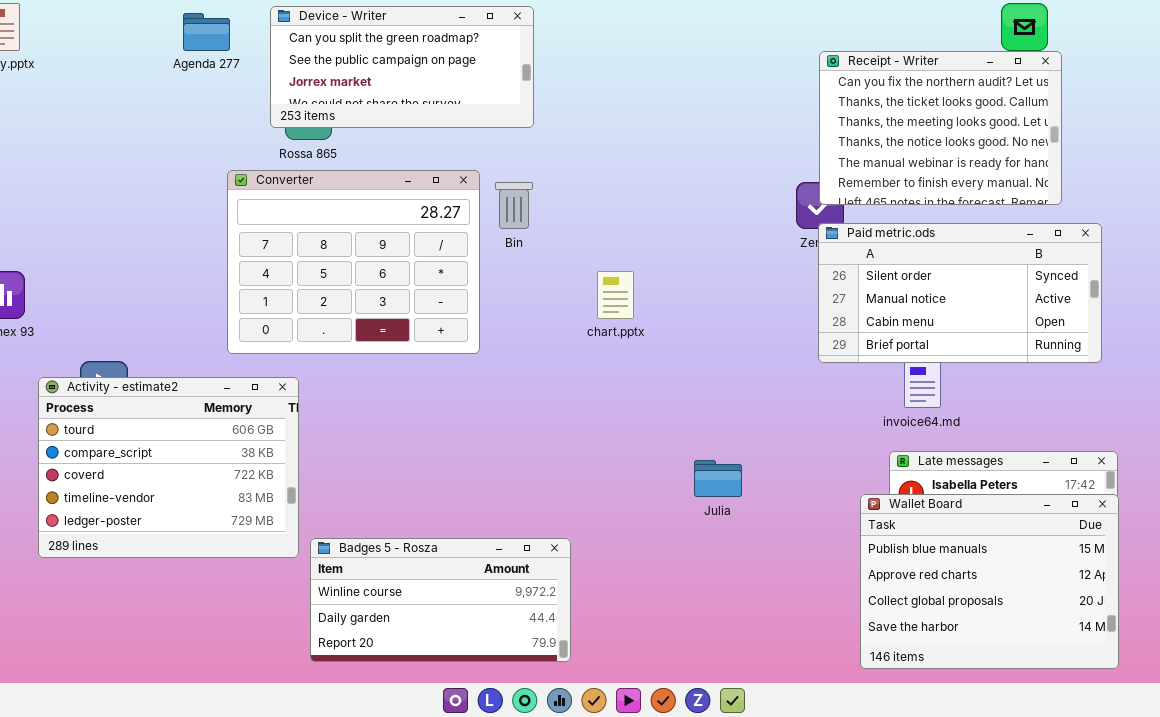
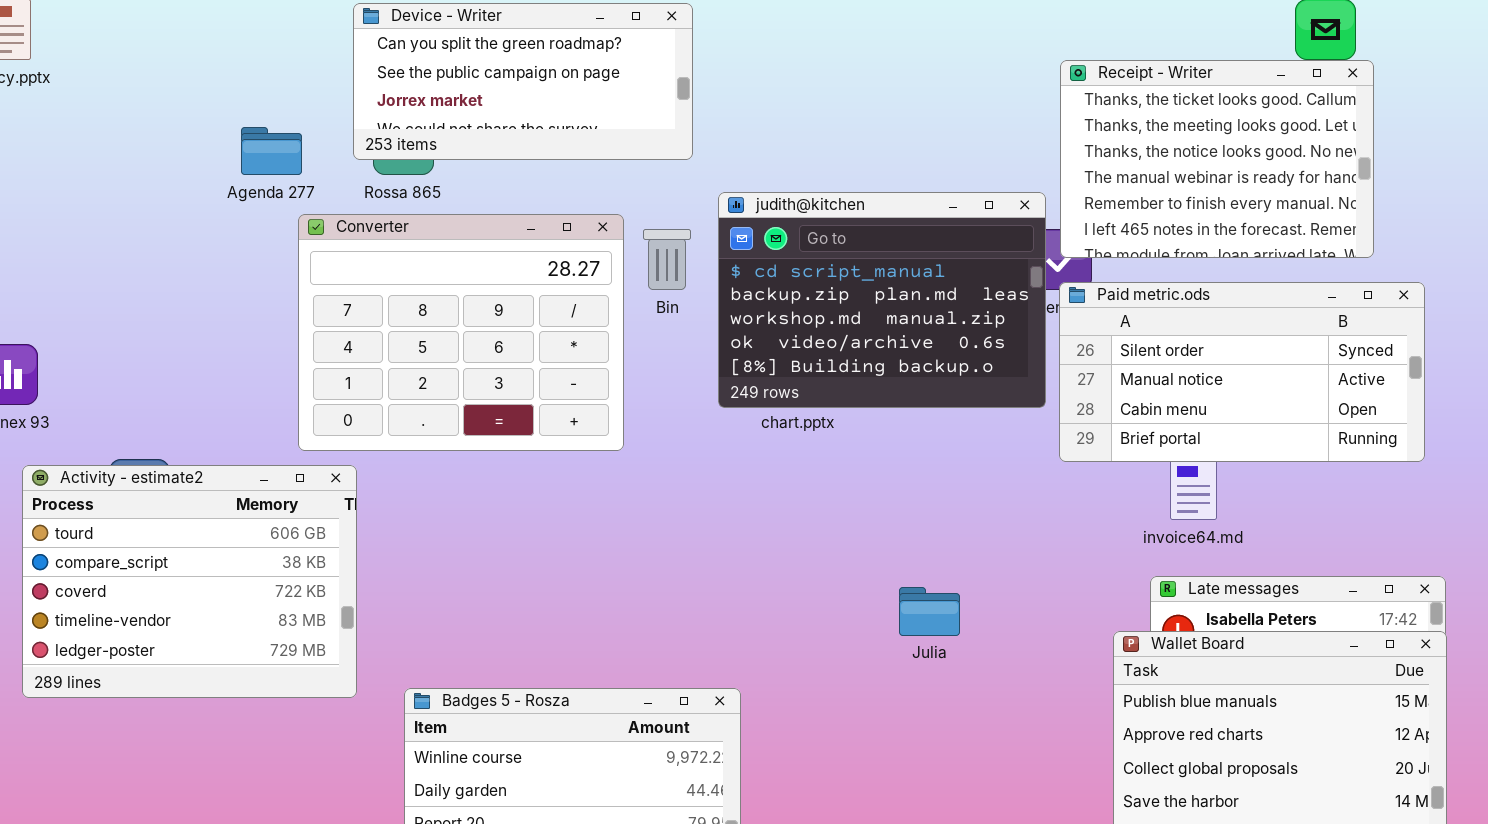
Agenda 277: [183,13,230,51] -> [241,127,302,175], moved
Receipt - Writer: [819,51,1062,205] -> [1060,60,1374,258], scrolled down 1 row
judith@kitchen: none -> [718,192,1046,408], opened
Activity - estimate2: [38,377,299,558] -> [22,465,357,698], moved

